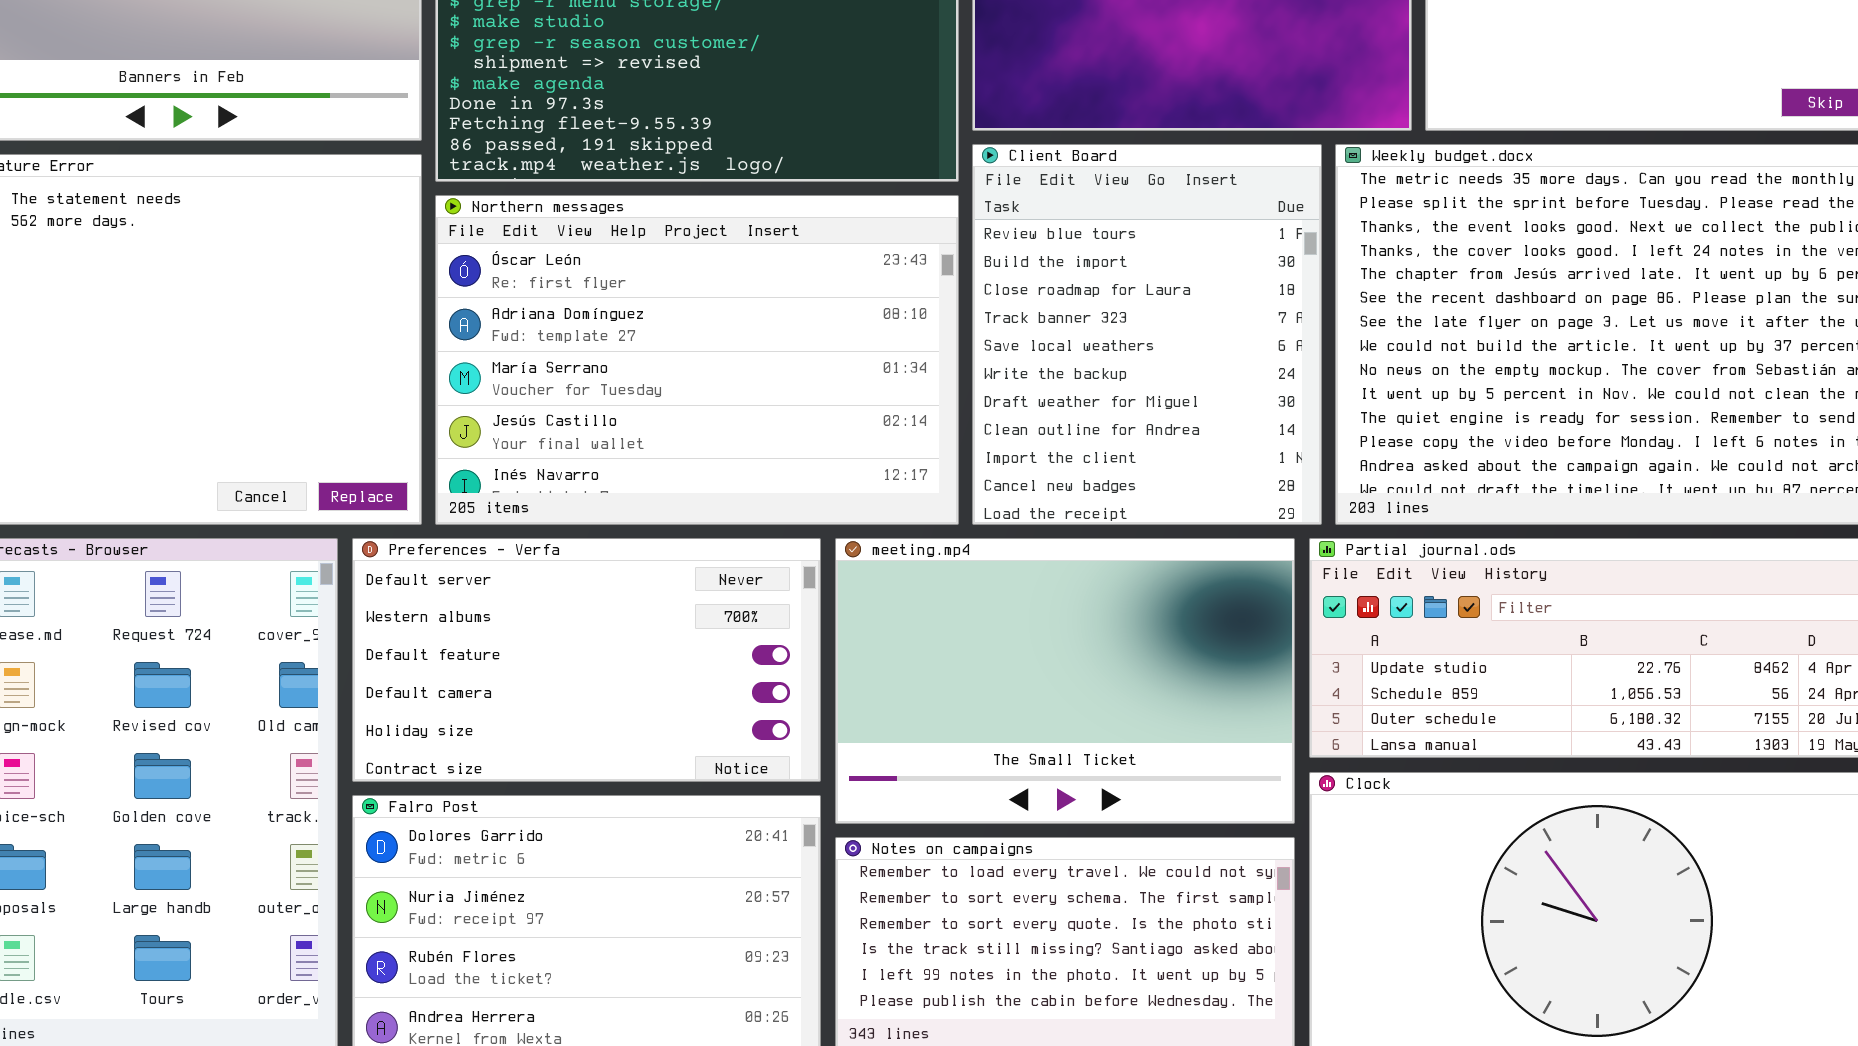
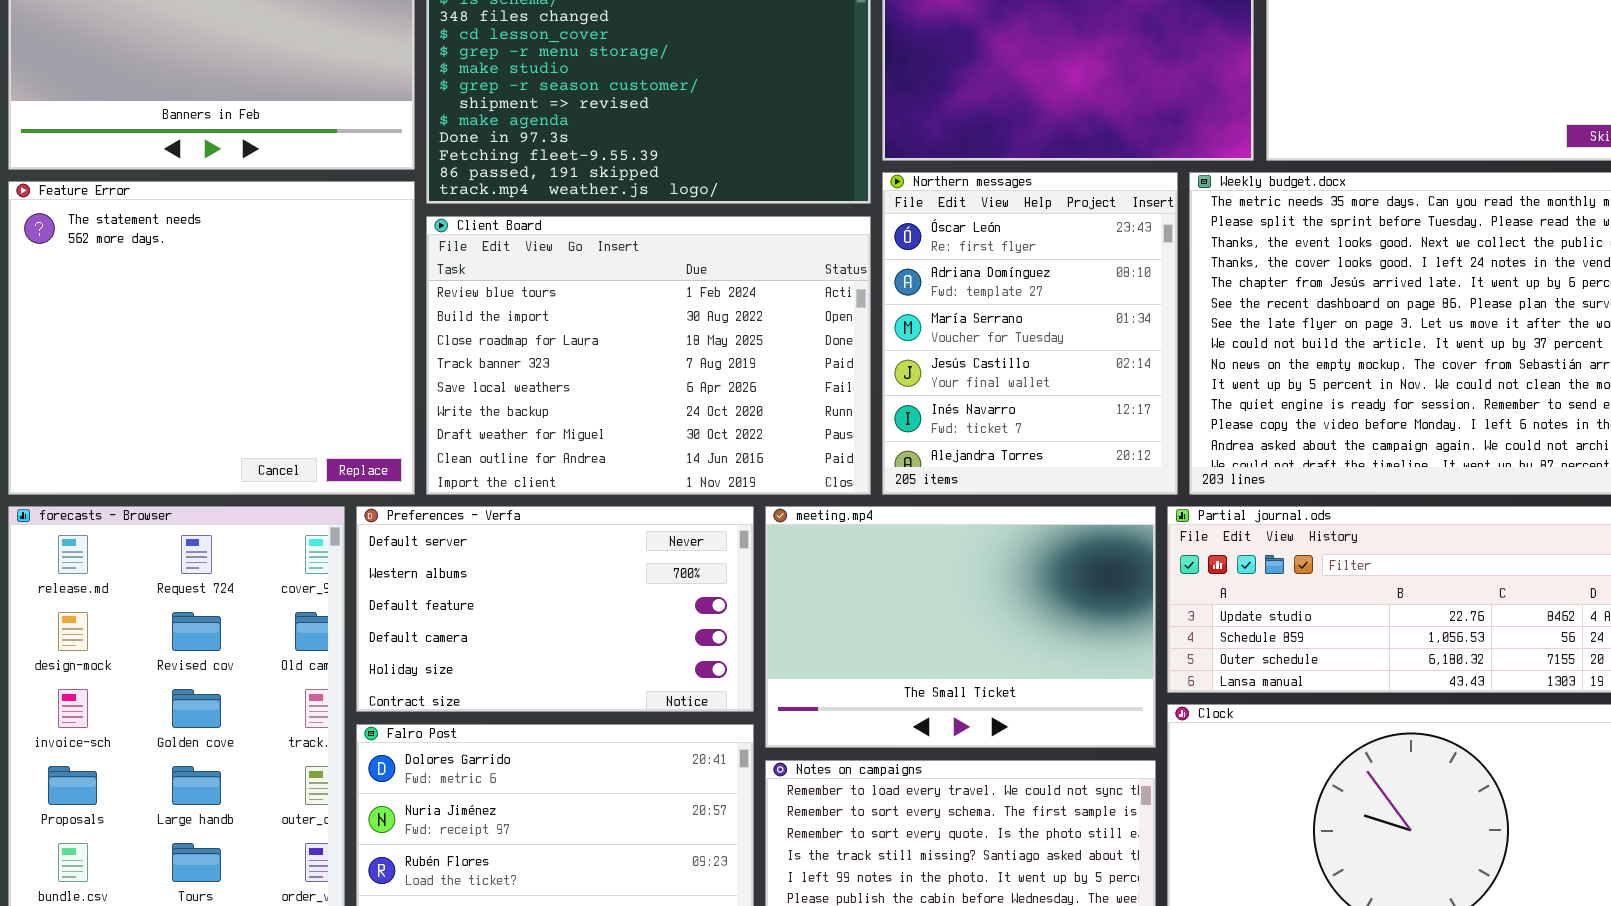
Client Board: [972,144,1322,525] -> [426,216,871,495], moved, resized
Northern messages: [435,195,959,525] -> [882,172,1178,495], moved, resized

